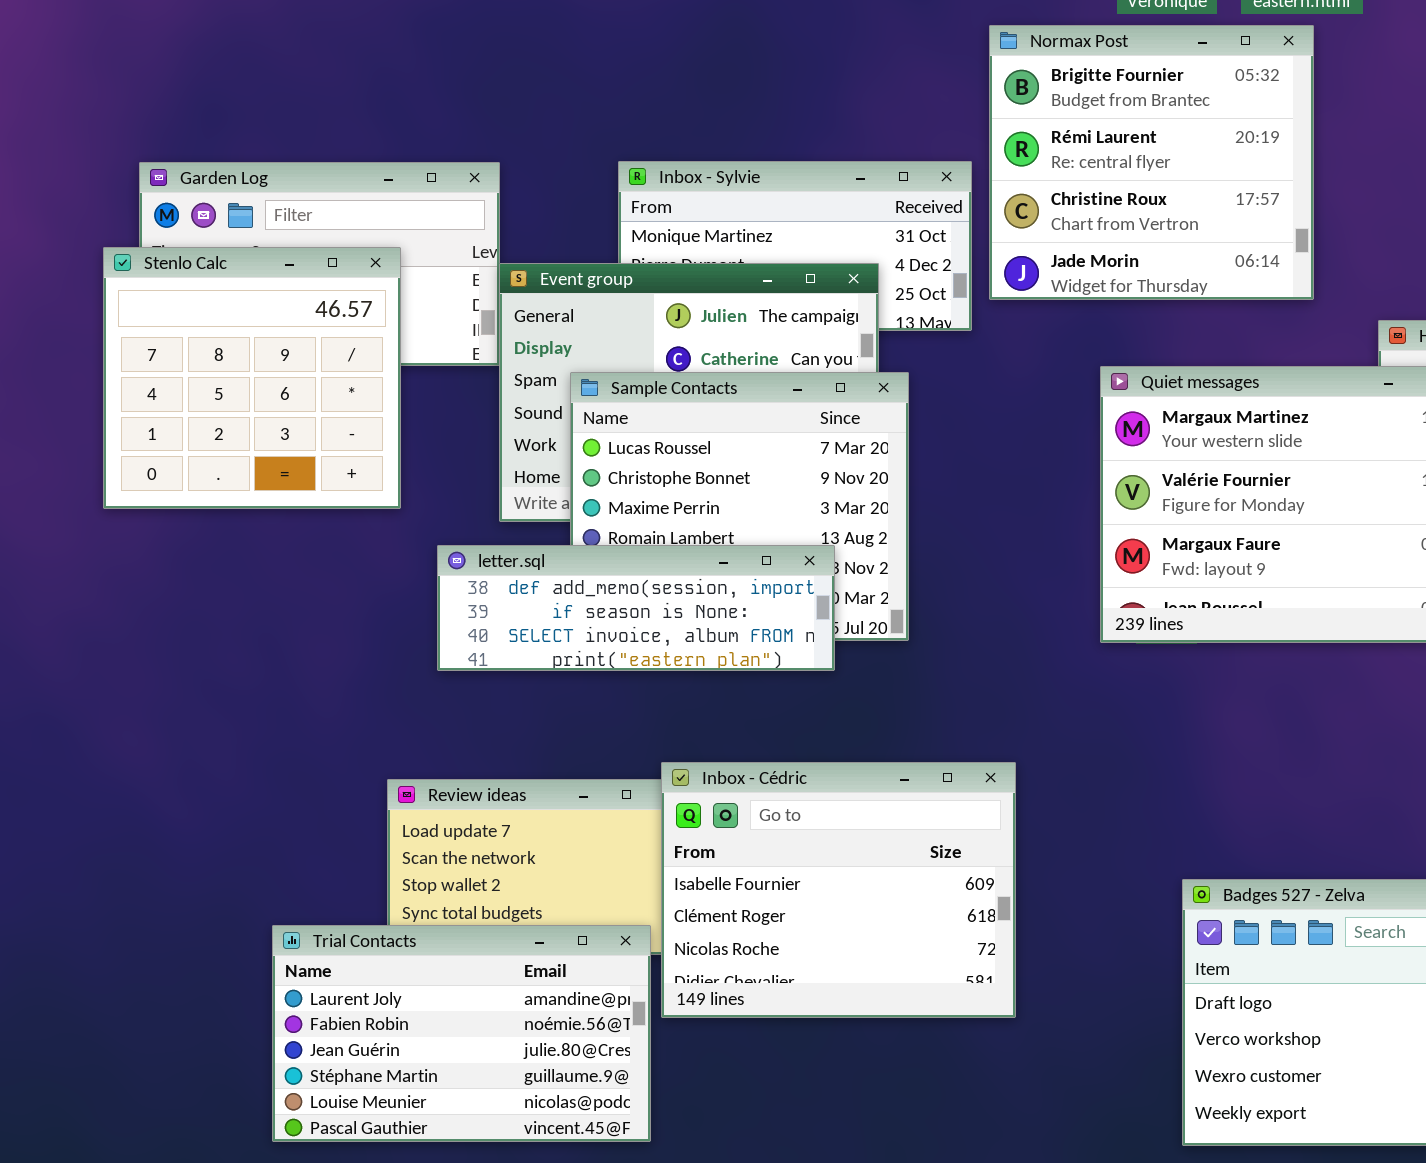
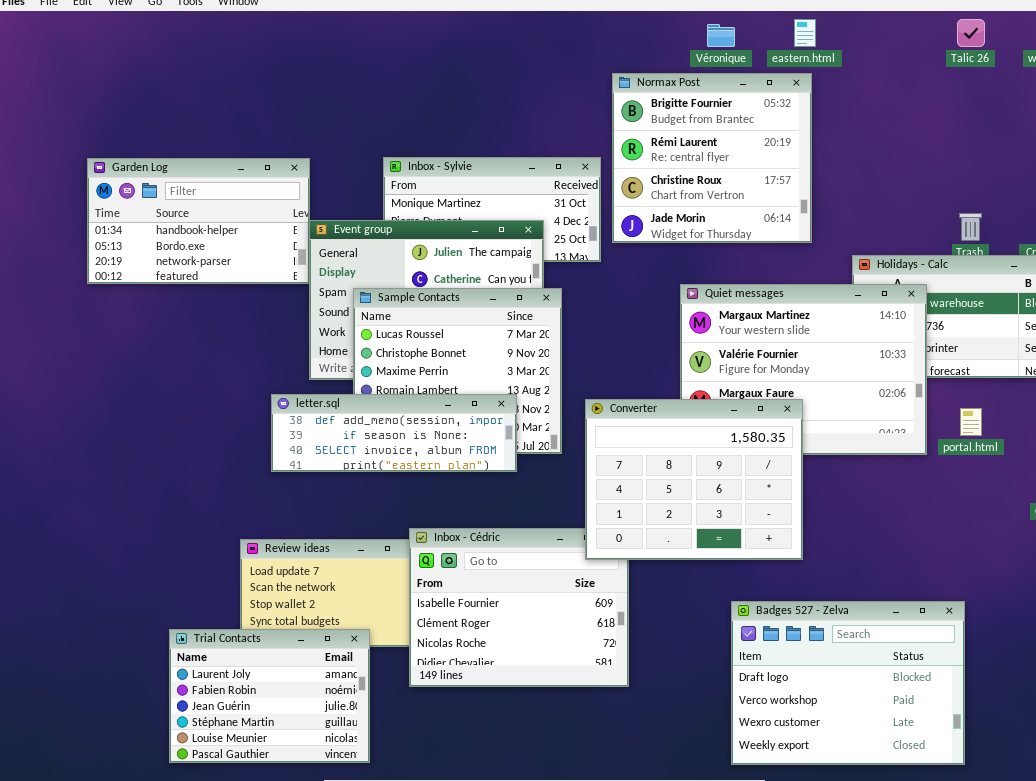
Stenlo Calc: [103,247,401,509] -> none, closed
Converter: none -> [585,399,803,560], opened
Trial Contacts: [272,925,651,1142] -> [169,629,370,763], resized

